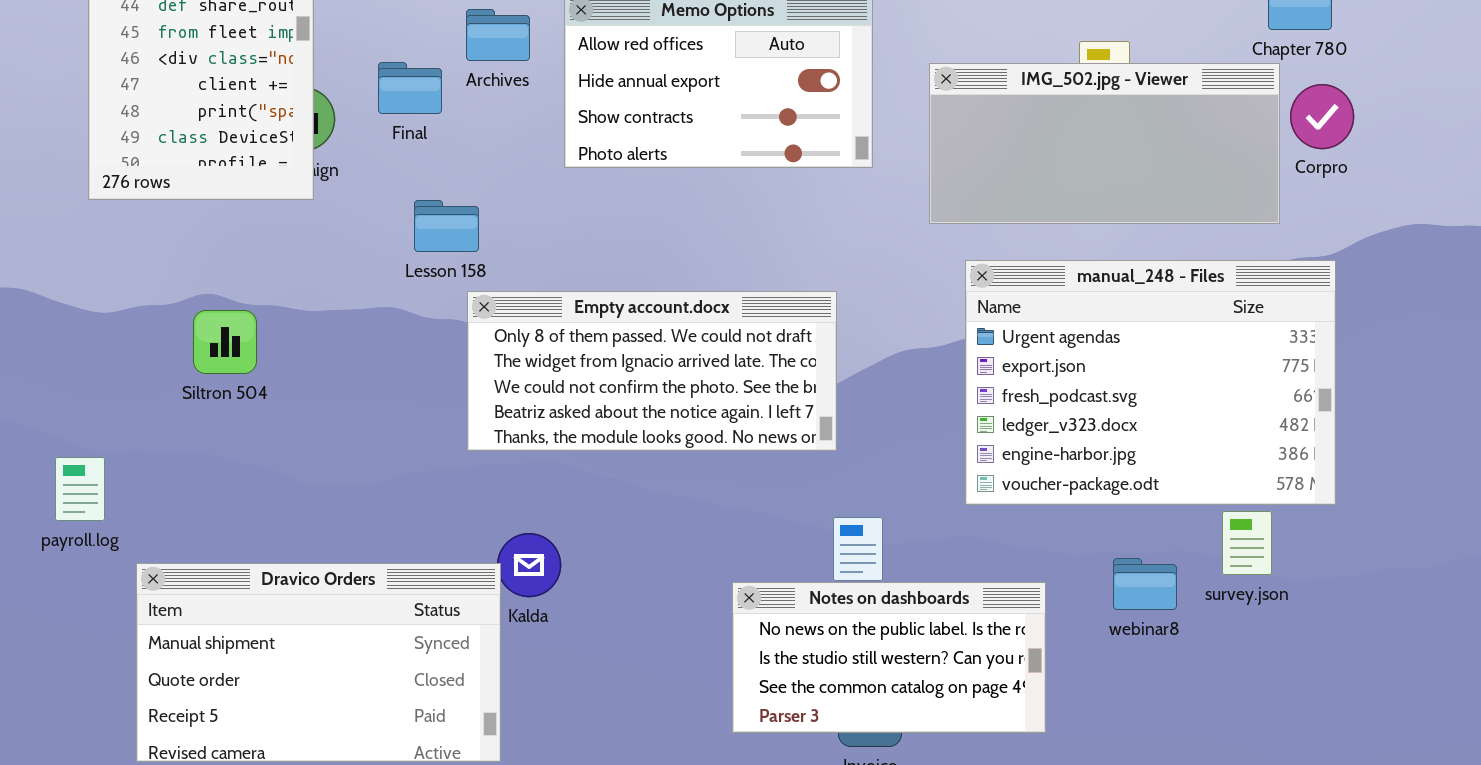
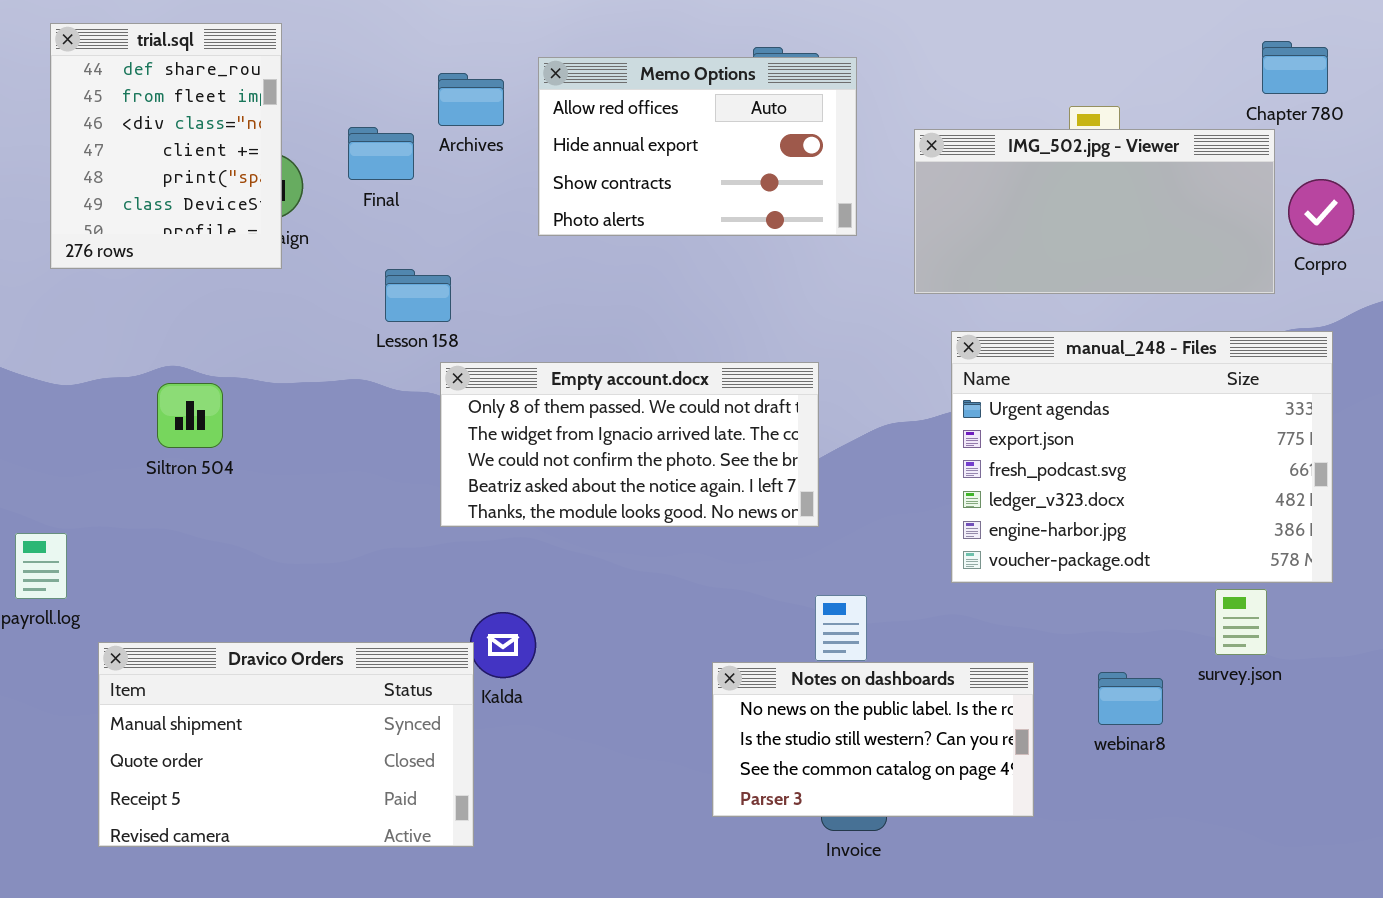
Corpro: [1290,84,1354,149] -> [1288,179,1354,245], moved
webinar8: [1113,558,1177,610] -> [1098,672,1163,725], moved

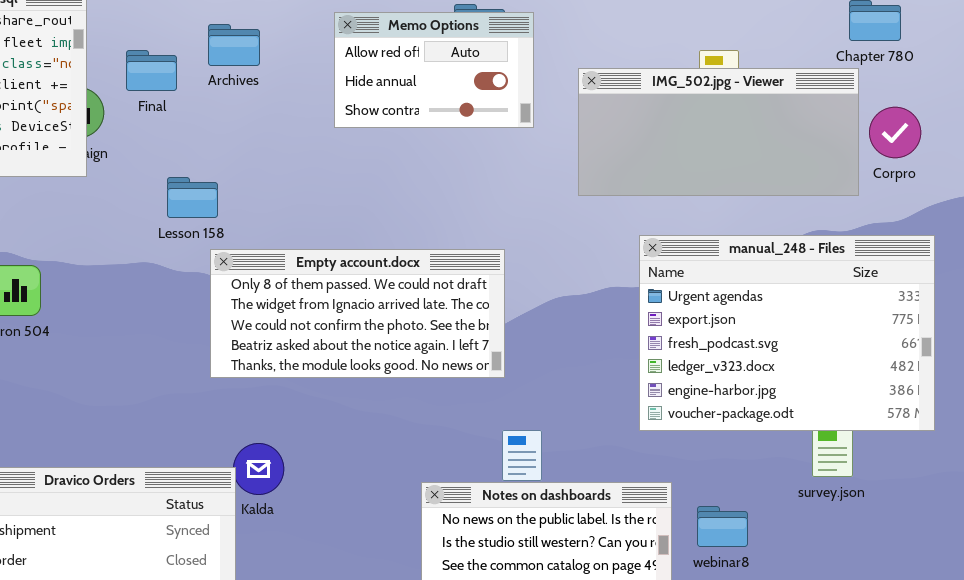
Memo Options: [538,57,857,236] -> [334,12,534,128], resized
Final: [348,127,414,180] -> [126,50,177,91], moved
manual_248 - Files: [951,331,1333,583] -> [639,235,935,431], moved
webinar8: [1098,672,1163,725] -> [697,506,748,547], moved

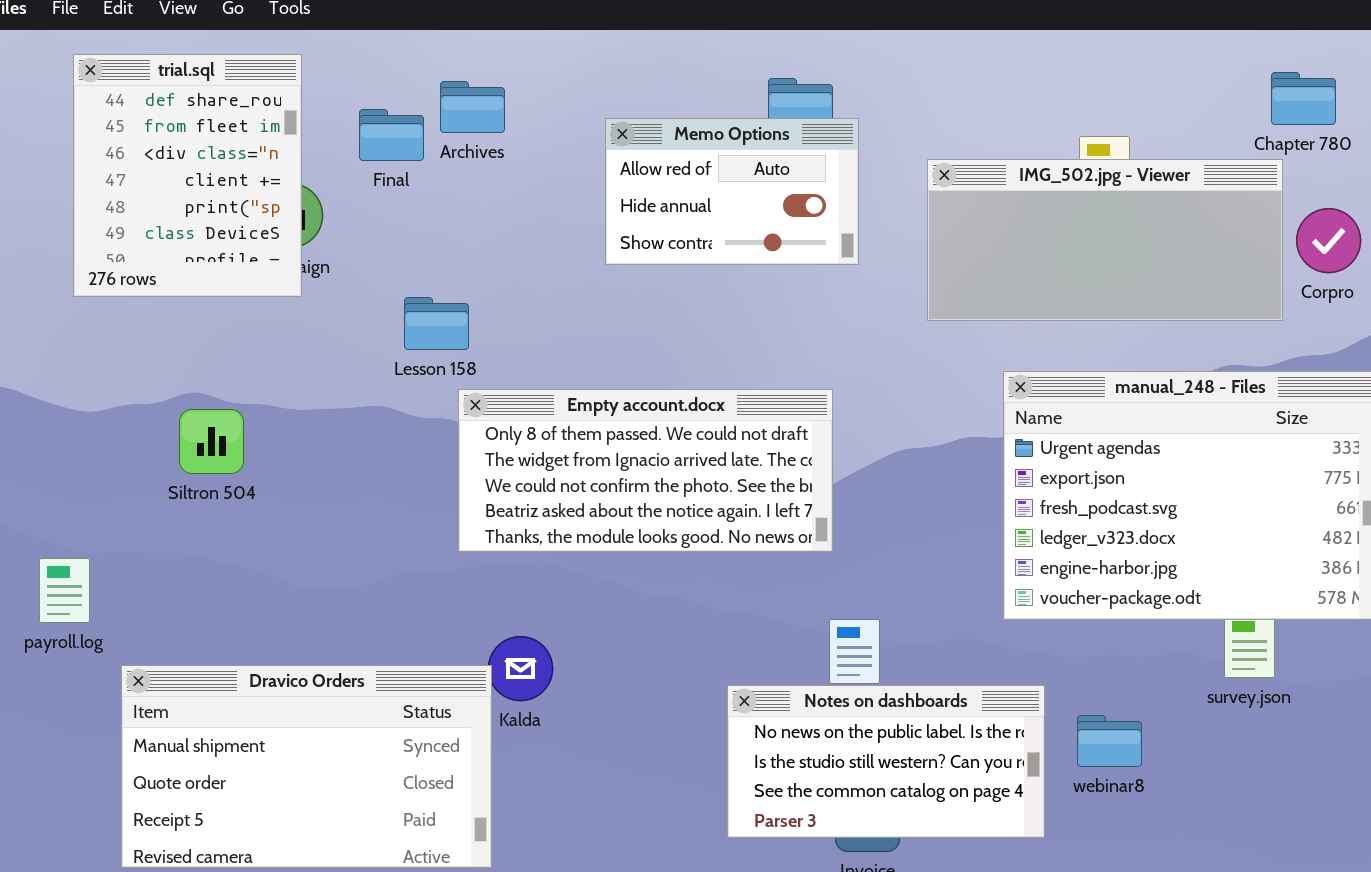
Memo Options: [334,12,534,128] -> [605,118,859,265], moved
Archives: [208,24,260,66] -> [440,81,505,133], moved
Final: [126,50,177,91] -> [359,109,424,161], moved

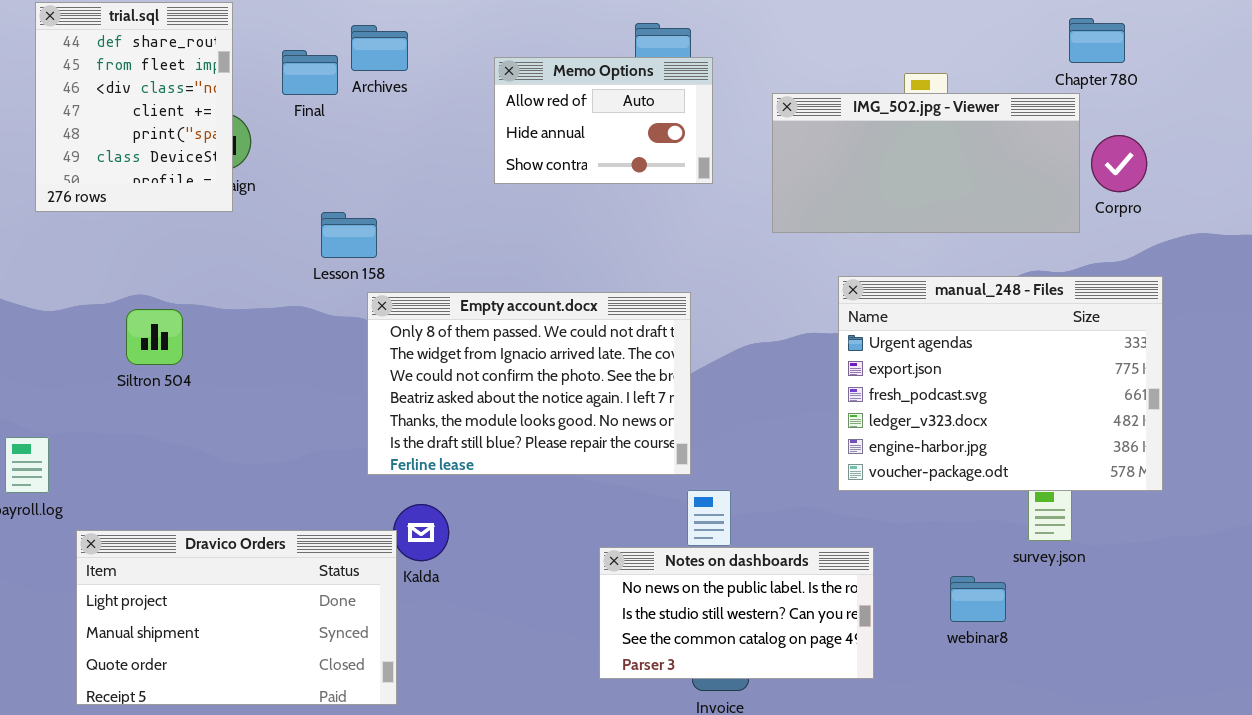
Empty account.docx: [458,389,833,552] -> [367,292,691,475], resized
Dravico Orders: [121,665,492,868] -> [76,530,397,705], scrolled up 1 row
webinar8: [1077,715,1142,767] -> [950,576,1006,622], moved

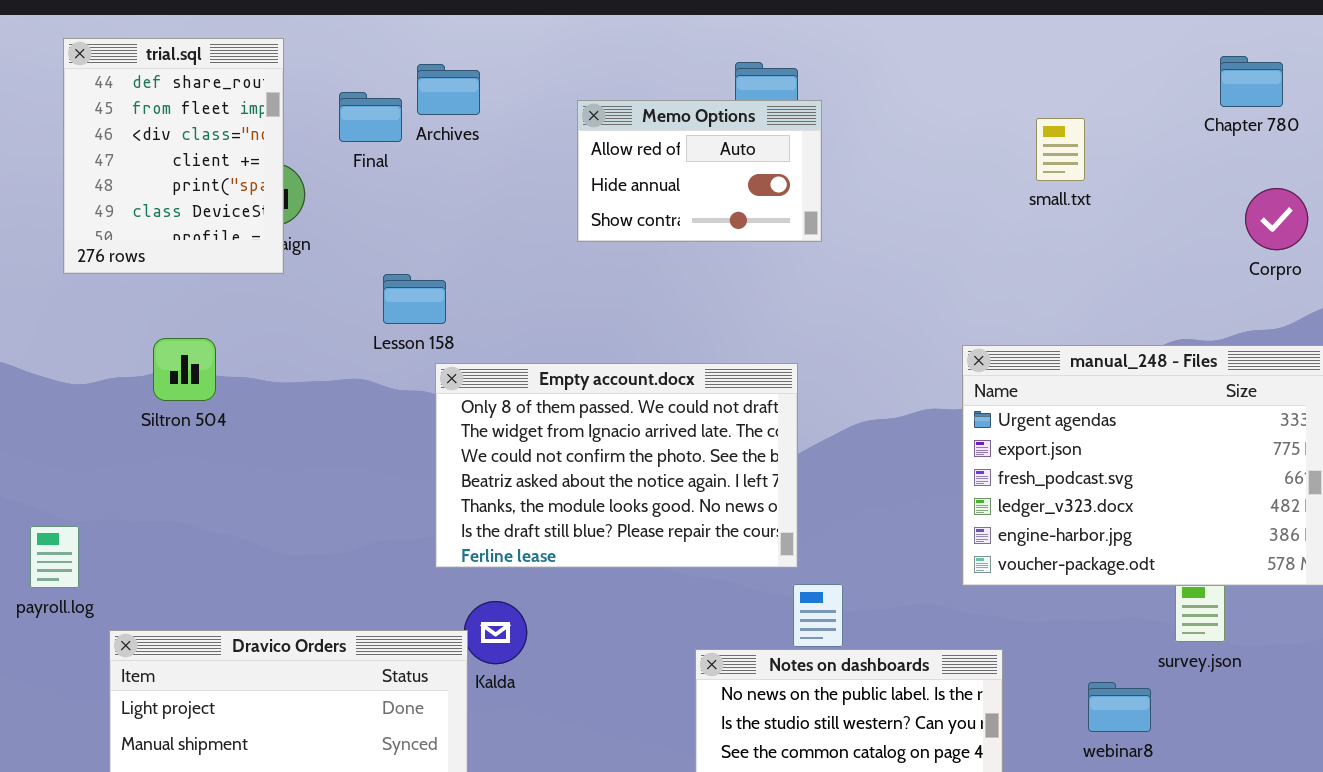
IMG_502.jpg - Viewer: [772,93,1080,233] -> none, closed
Siltron 504: [126,309,183,365] -> [153,338,216,401], moved

